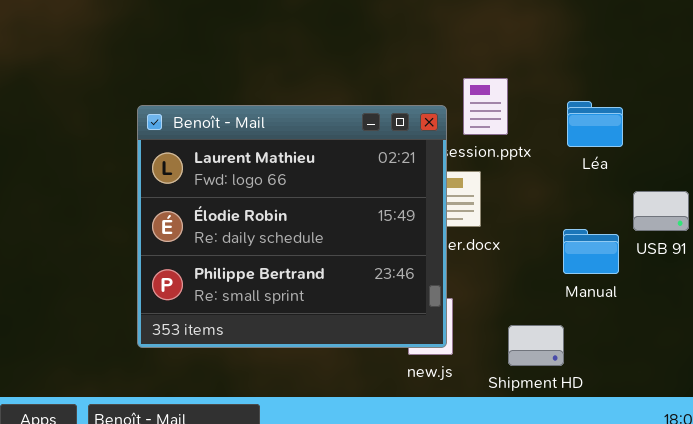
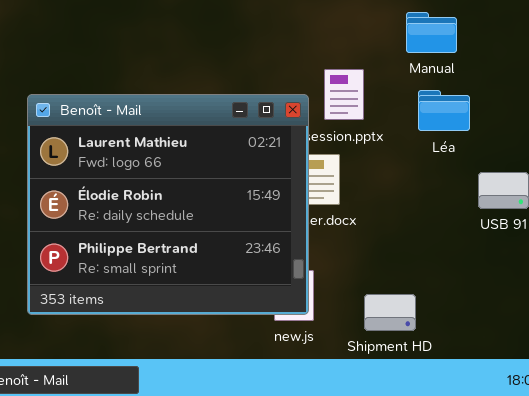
Manual: [563,229,619,274] -> [406,12,457,53], moved

